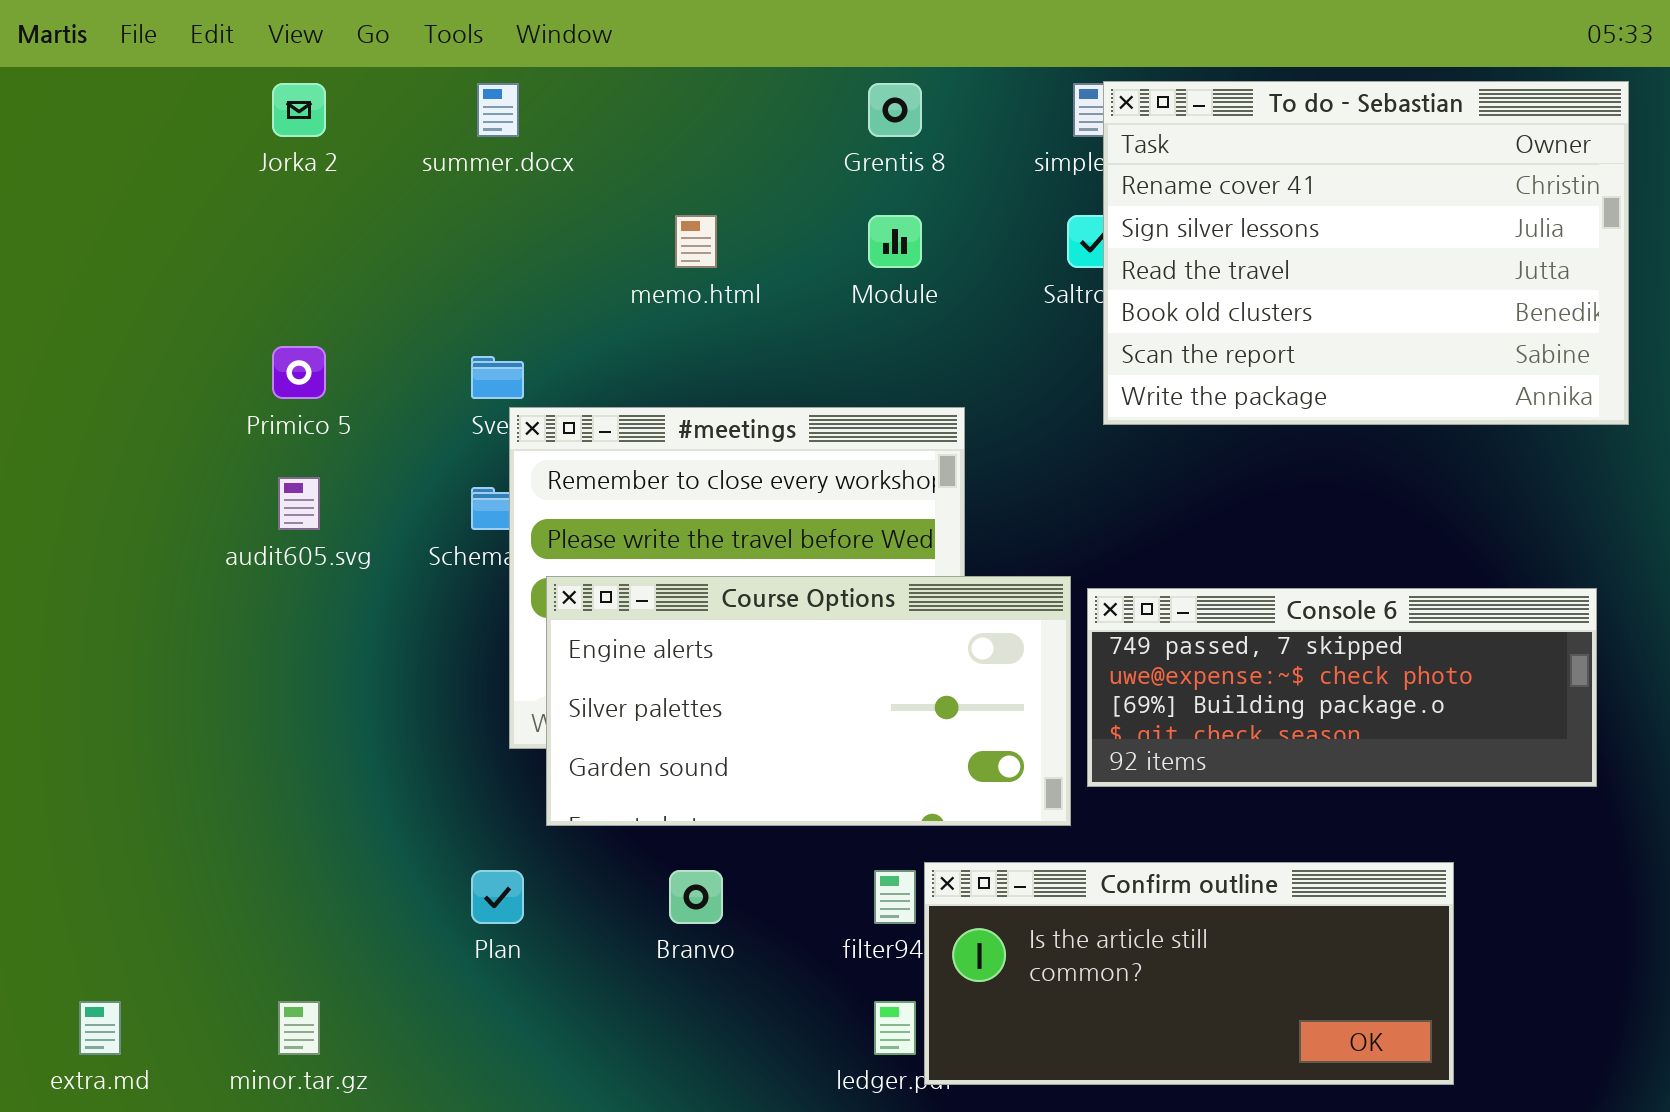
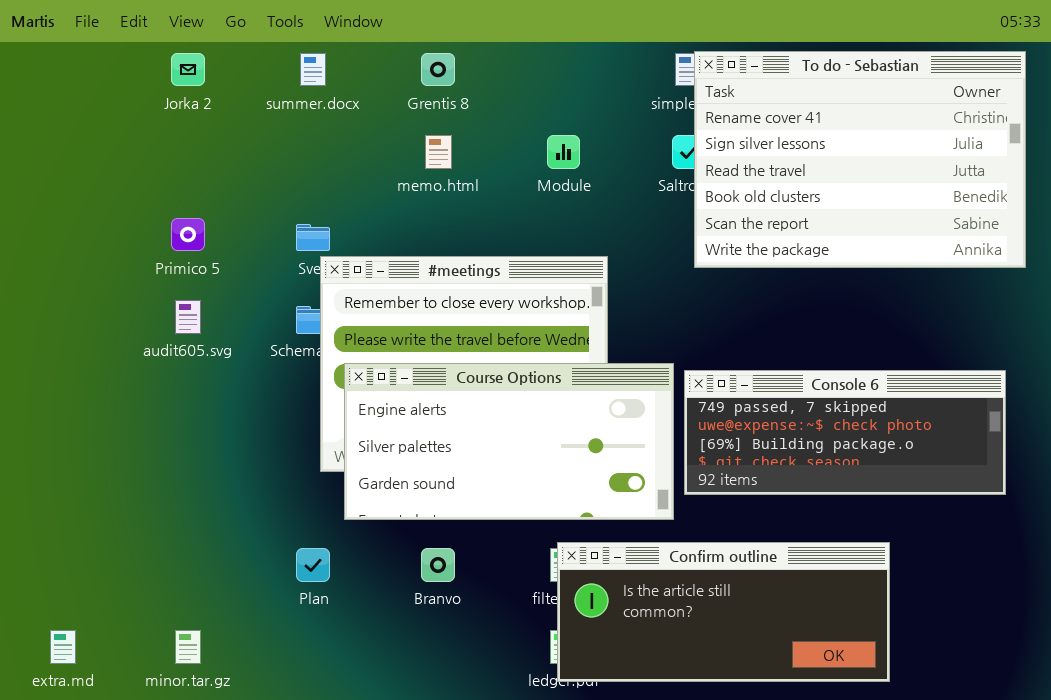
Grentis 8: [868,83,922,137] -> [421,53,455,86], moved
Confirm outline: [924,862,1454,1085] -> [557,542,890,682], moved

